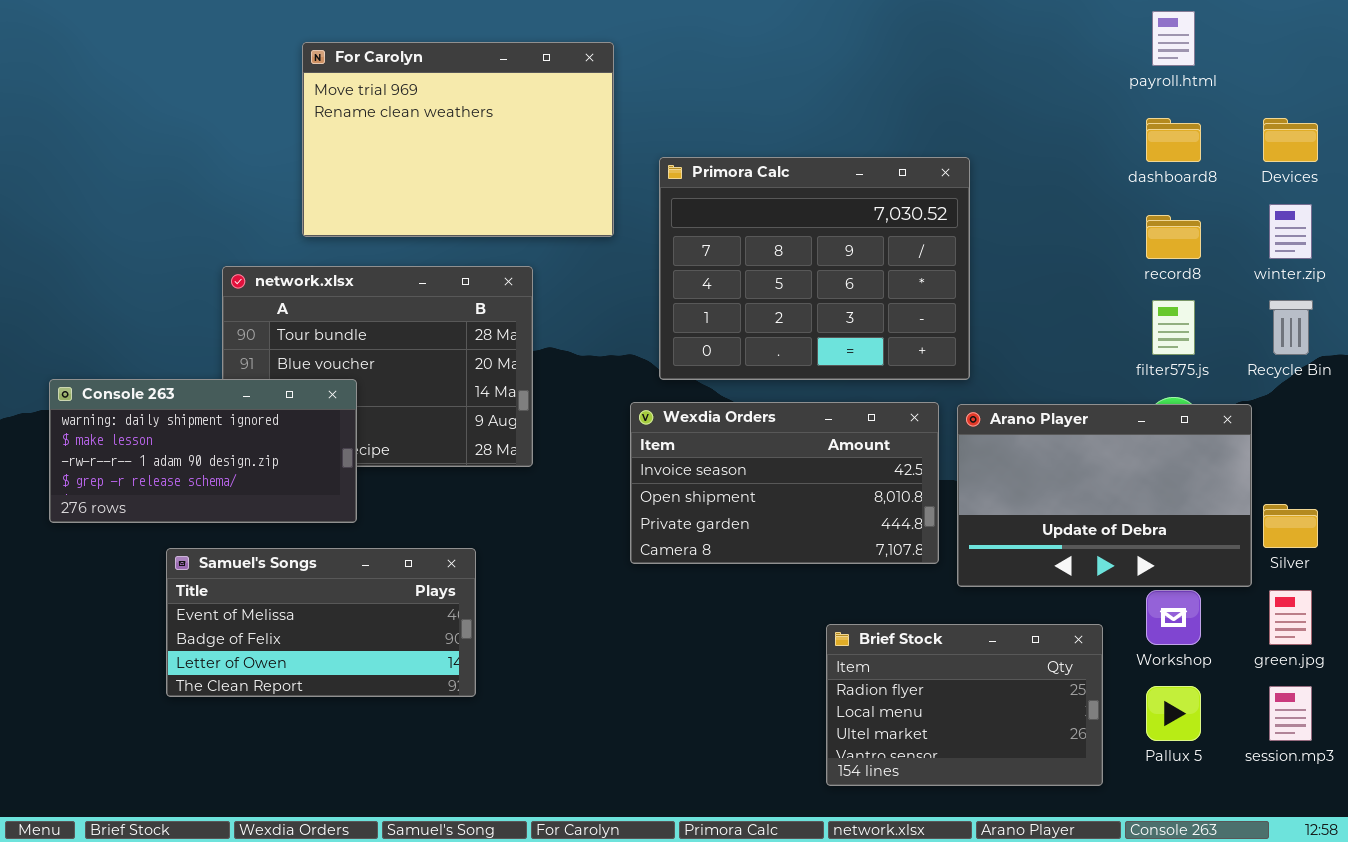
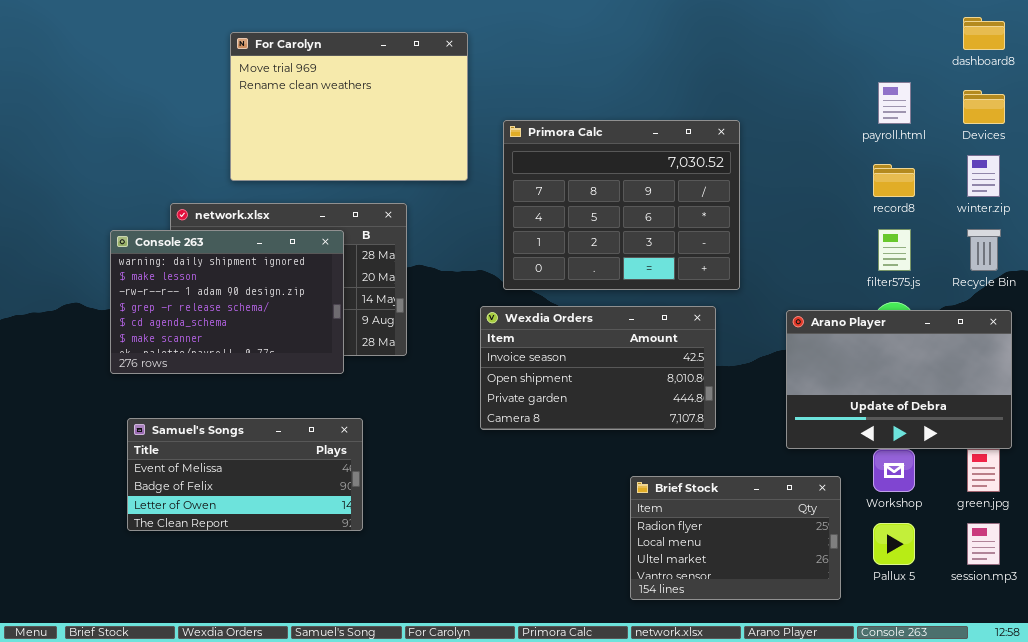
payroll.html: [1152,11,1195,66] -> [878,82,911,124], moved
dashboard8: [1146,118,1201,162] -> [963,17,1005,50], moved
Console 263: [49,379,357,523] -> [110,230,344,374], moved, resized
Arano Player: [957,404,1252,587] -> [786,310,1012,449], moved

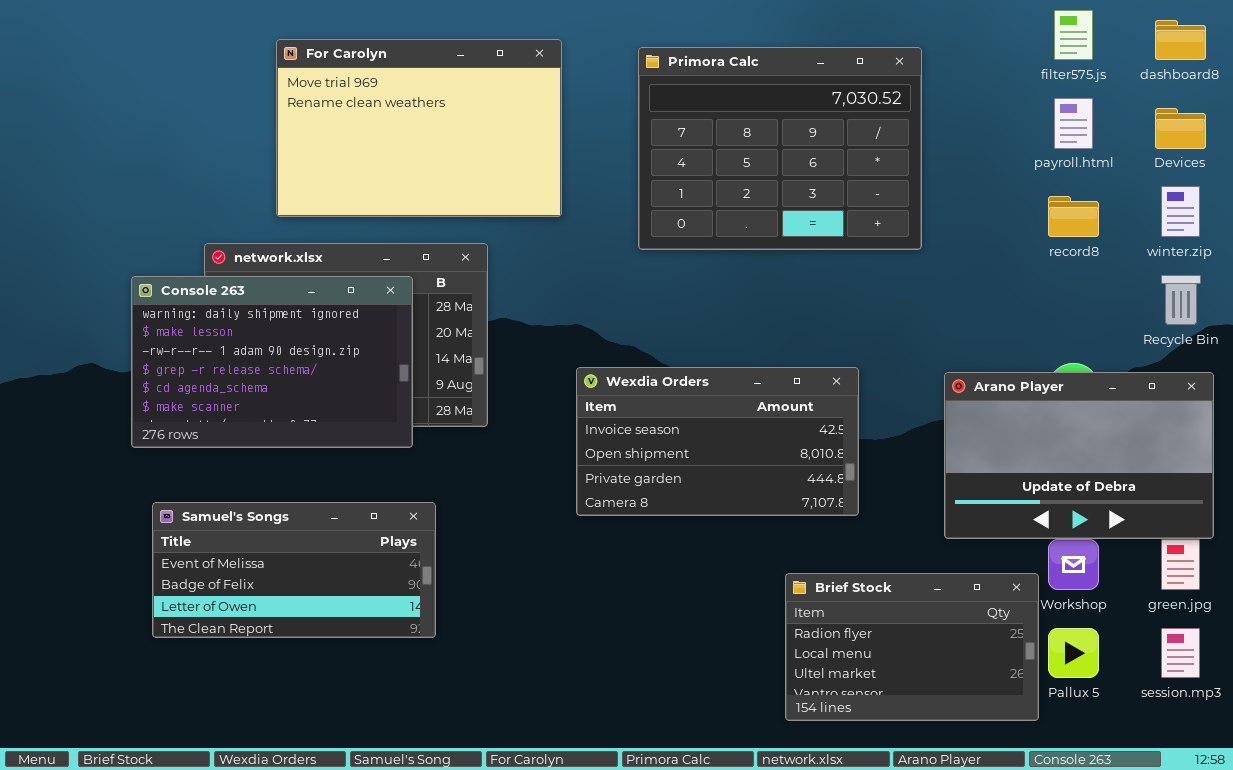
Primora Calc: [503,120,740,290] -> [638,47,922,250], moved
filter575.js: [878,229,911,271] -> [1054,10,1093,60], moved
Brief Stock: [630,476,841,600] -> [785,573,1039,721], moved

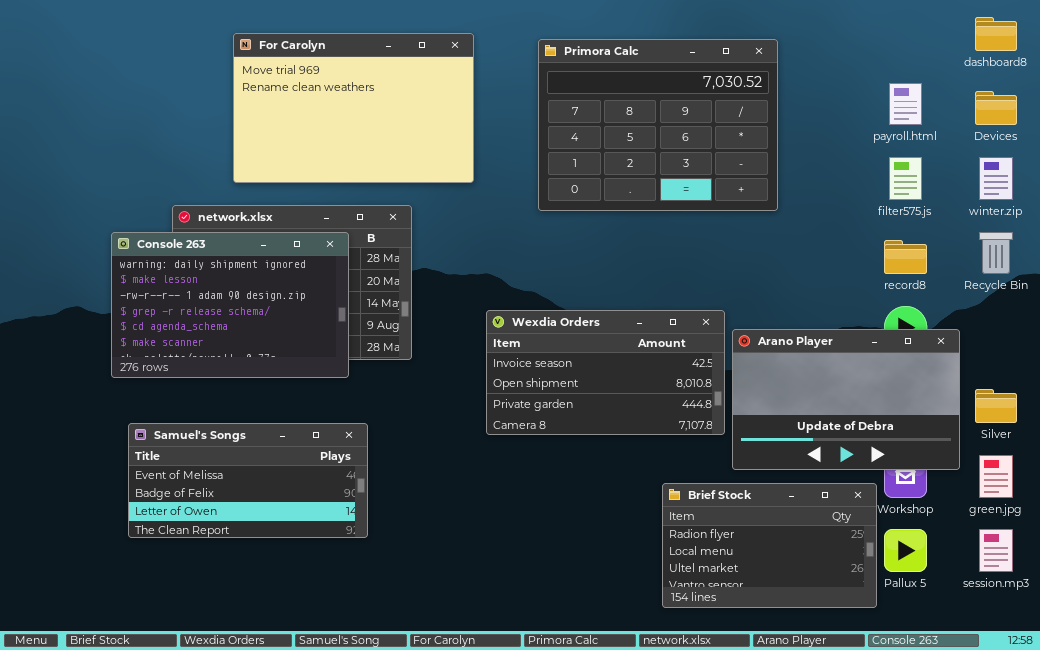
filter575.js: [1054,10,1093,60] -> [889,157,922,200], moved
record8: [1048,196,1099,237] -> [884,240,927,274], moved
Arano Player: [944,372,1214,539] -> [732,329,960,470], moved

